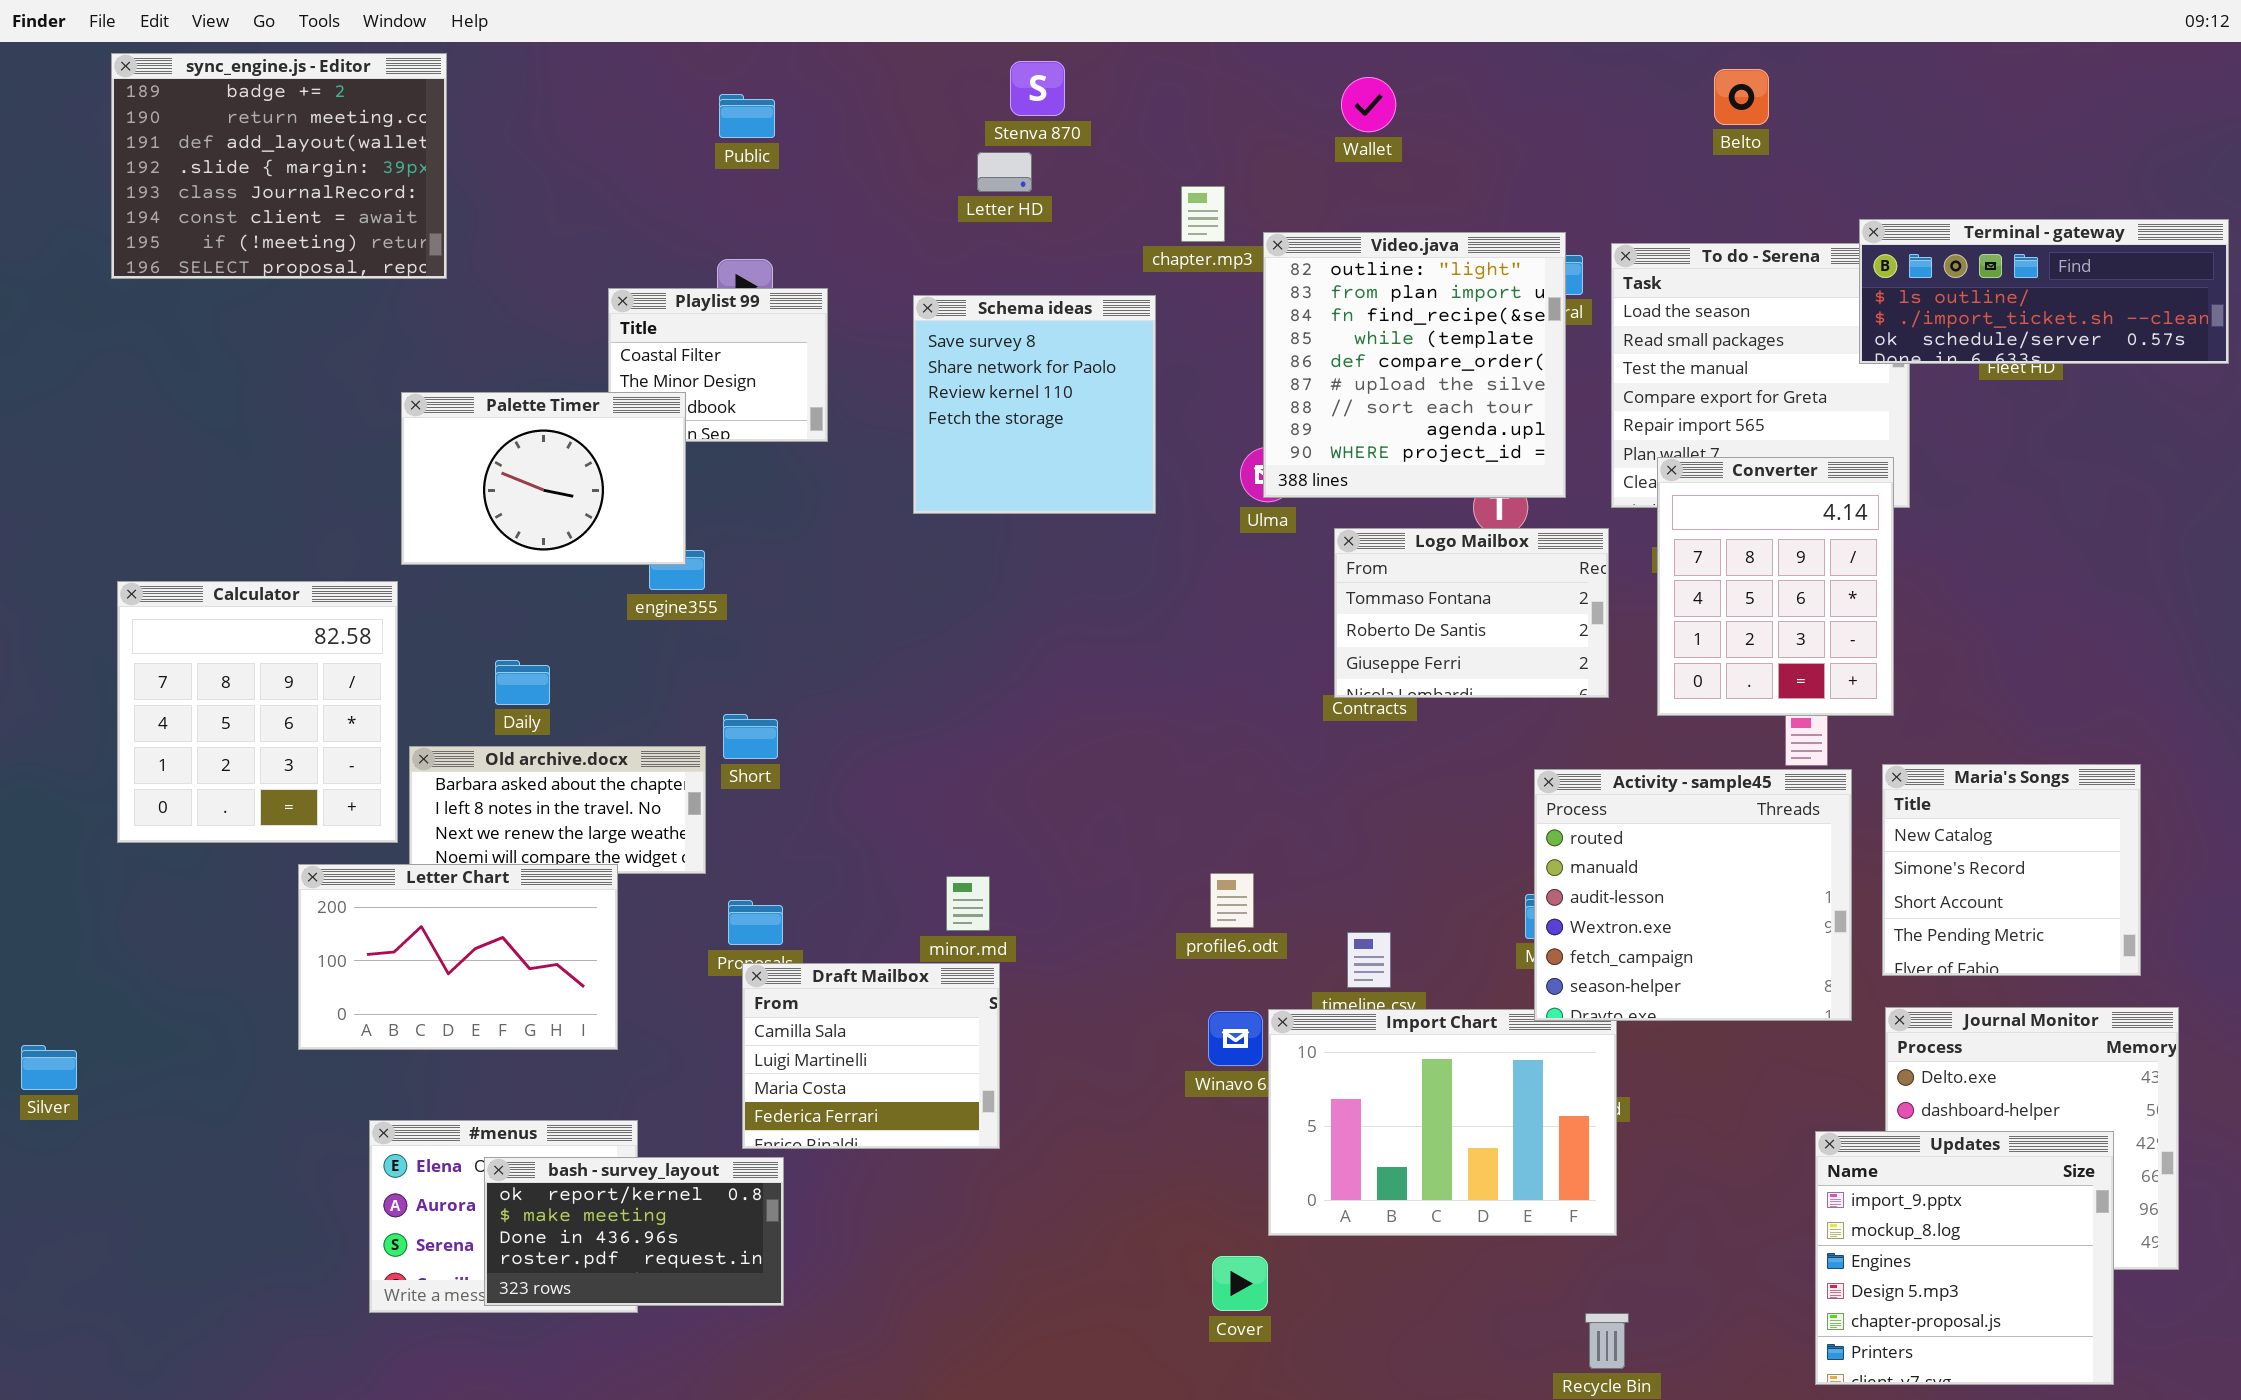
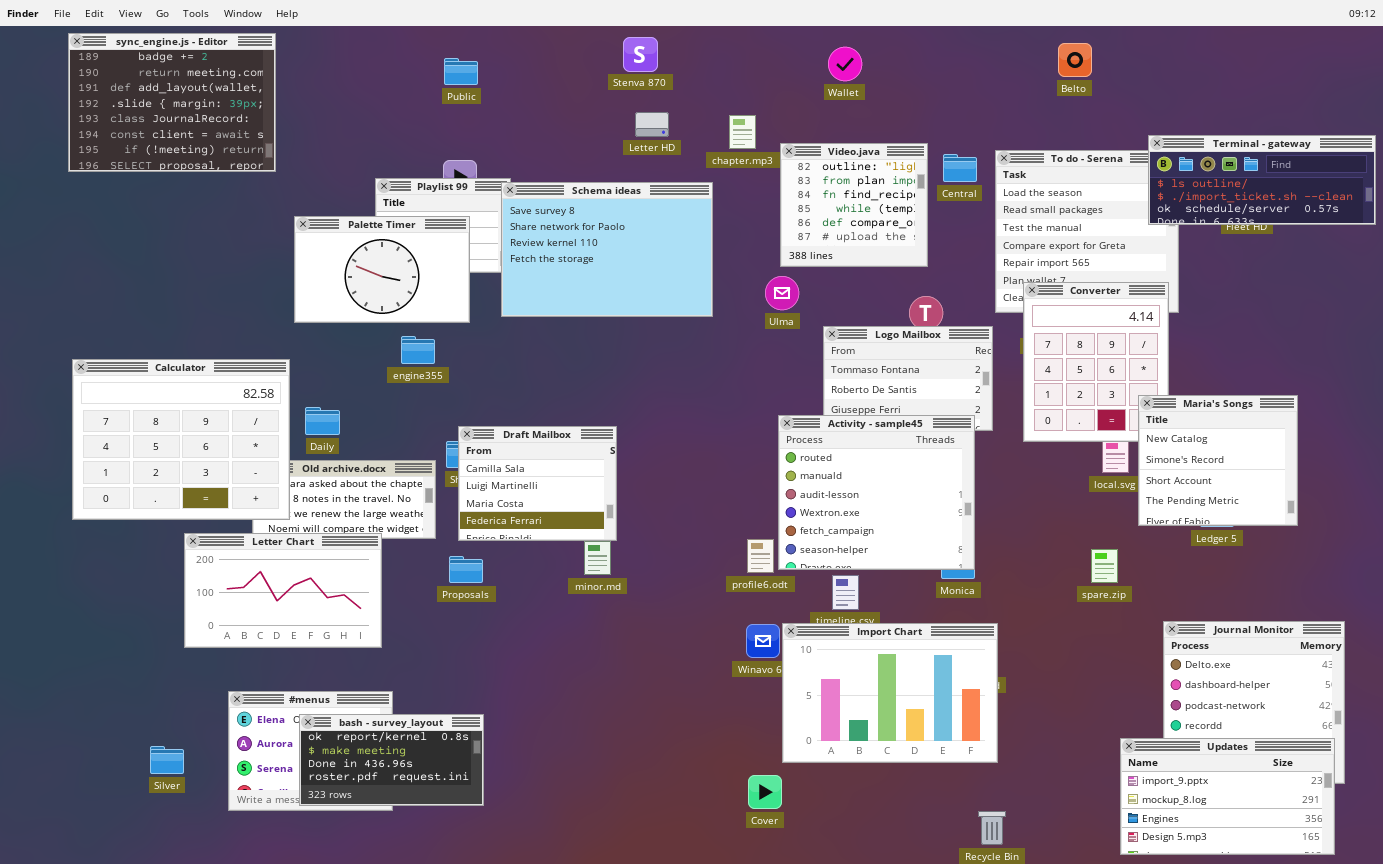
Letter HD: [977,152,1032,192] -> [635,112,669,137], moved
Video.java: [1263,232,1566,498] -> [780,143,928,267], resized
Schema ideas: [913,295,1156,514] -> [501,182,713,317], resized
Palette Timer: [401,392,686,565] -> [294,216,470,323], moved
Calculator: [117,581,398,843] -> [72,359,290,520], resized
Maria's Songs: [1882,764,2141,976] -> [1138,395,1298,526], moved
Activity - sample45: [1534,769,1852,1021] -> [778,415,975,570], moved
Draft Mailbox: [742,963,1000,1149] -> [458,426,617,541], moved
Silver: [21,1045,77,1090] -> [150,746,184,774], moved
Updates: [1815,1131,2114,1385] -> [1120,738,1335,855], resized

